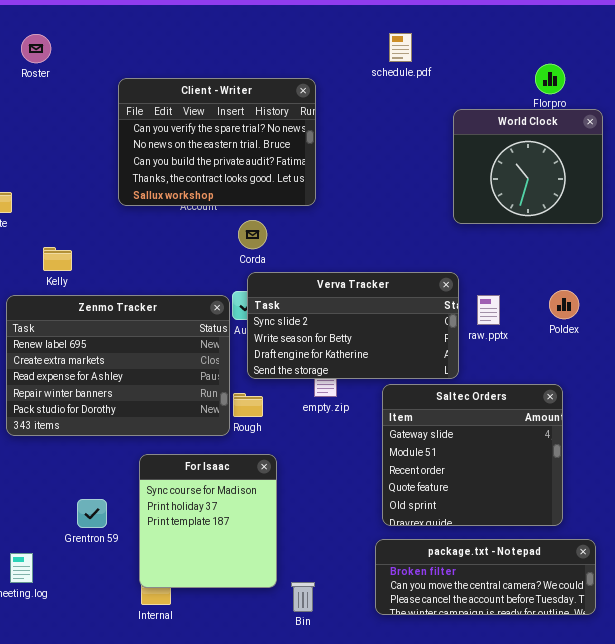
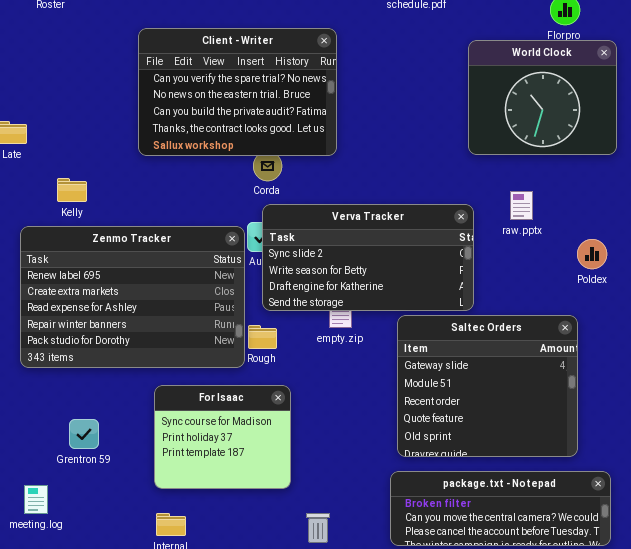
Client - Writer: [118,78,316,206] -> [138,28,337,156], moved
Poldex: [549,290,579,319] -> [577,239,607,269], moved
raw.pptx: [477,295,500,325] -> [510,191,533,220], moved
For Isaac: [139,454,277,588] -> [154,385,291,489], resized
Grentron 59: [77,499,107,528] -> [69,419,99,449], moved

